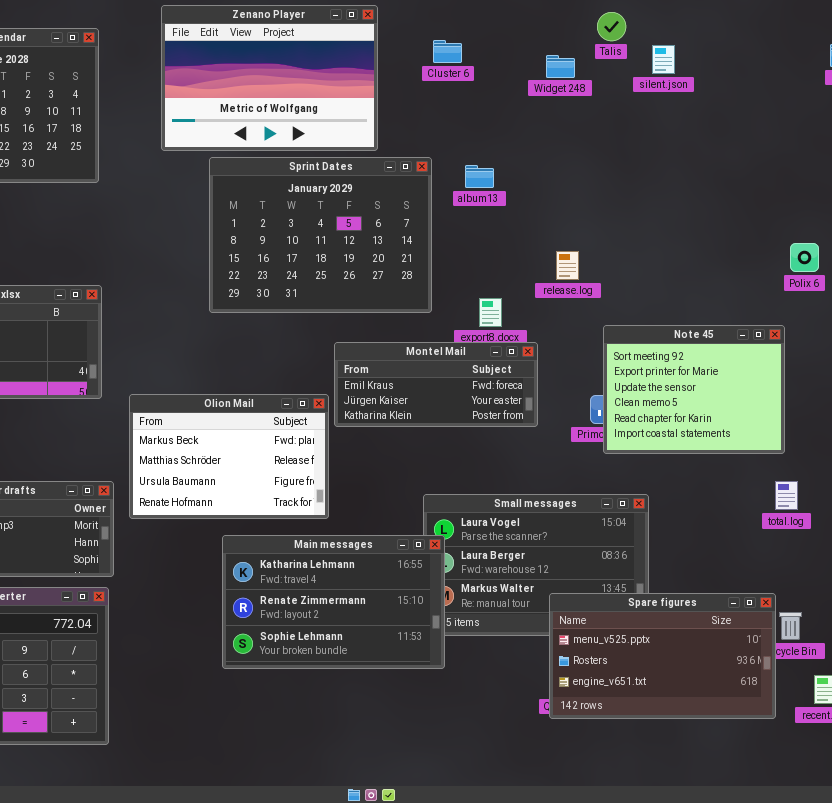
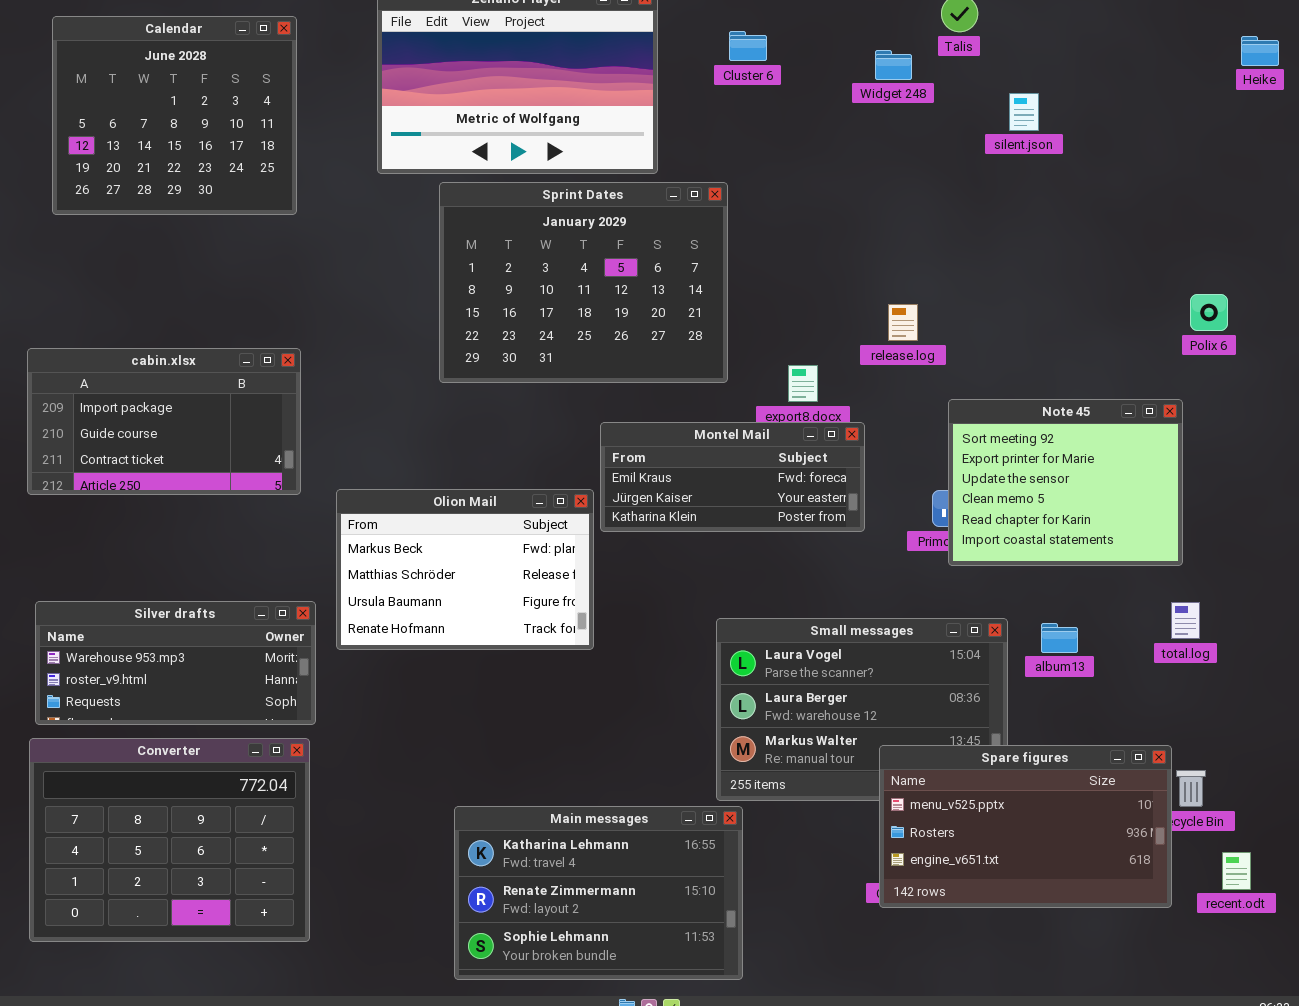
silent.json: [652,45,675,74] -> [1009,93,1039,131], moved
album13: [465,165,494,188] -> [1041,623,1078,653], moved
Main messages: [222,535,445,669] -> [454,806,743,980], moved

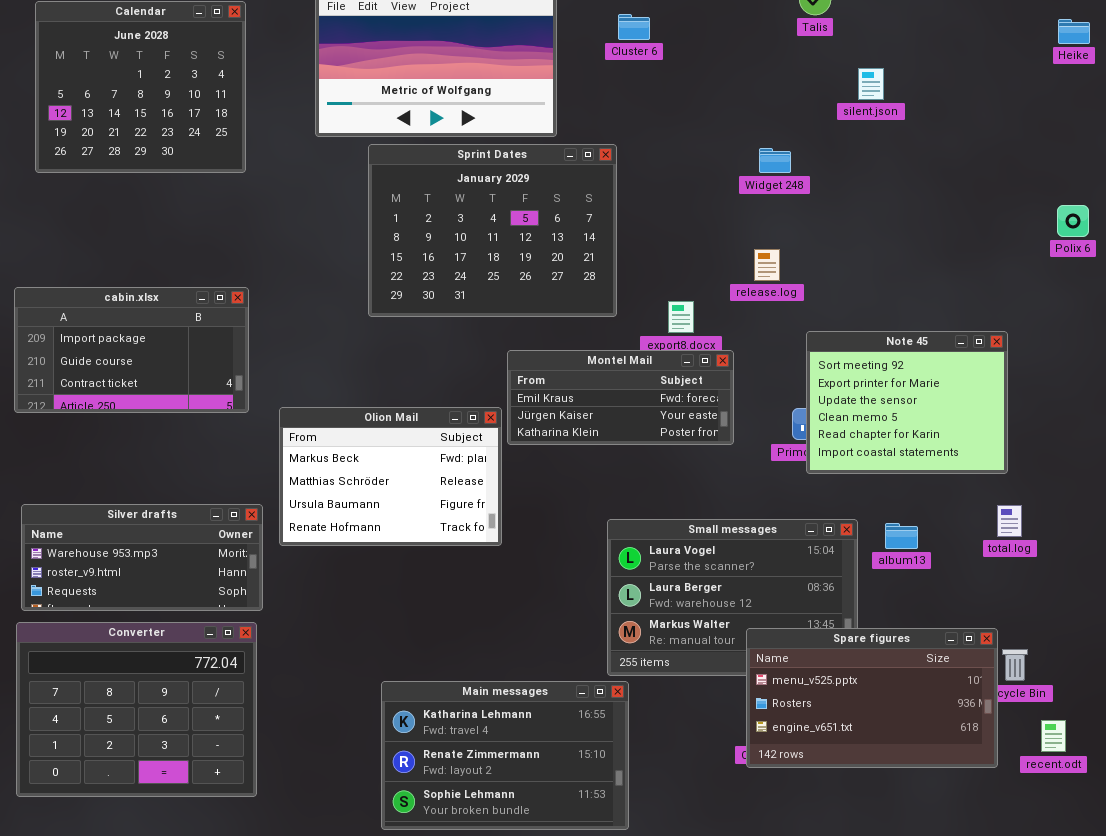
Widget 248: [875,50,912,80] -> [759,148,791,173], moved
Polix 6: [1190,294,1228,331] -> [1057,205,1089,237], moved

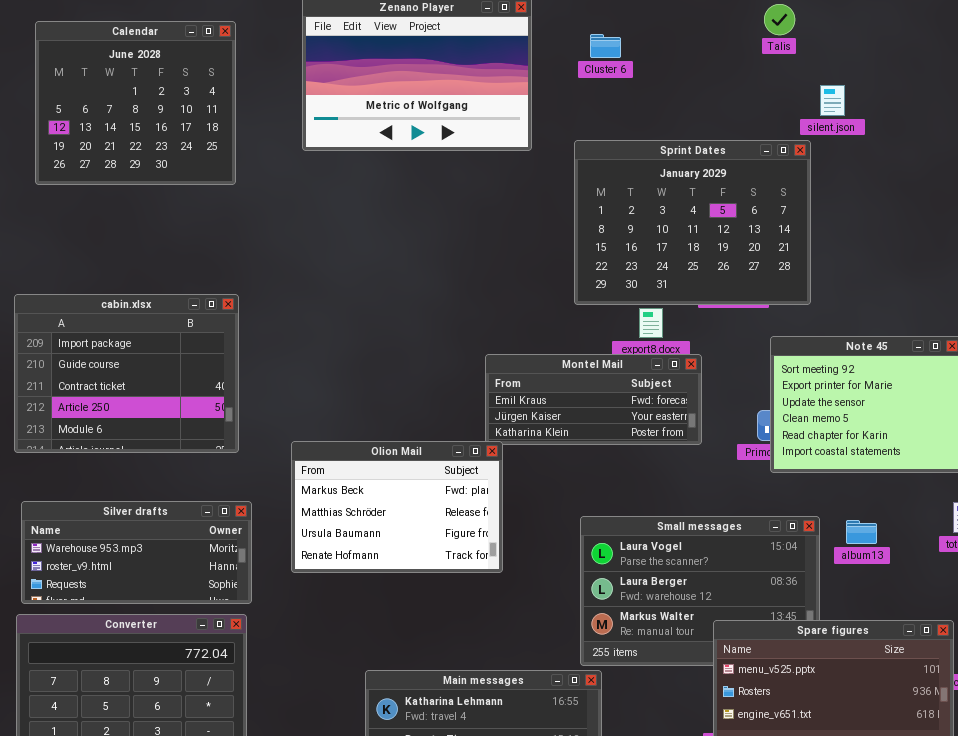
Sprint Dates: [368,144,617,317] -> [574,140,811,305], moved
cabin.xlsx: [14,287,249,413] -> [14,294,239,453], resized
Olion Mail: [279,407,502,546] -> [291,441,503,573], moved

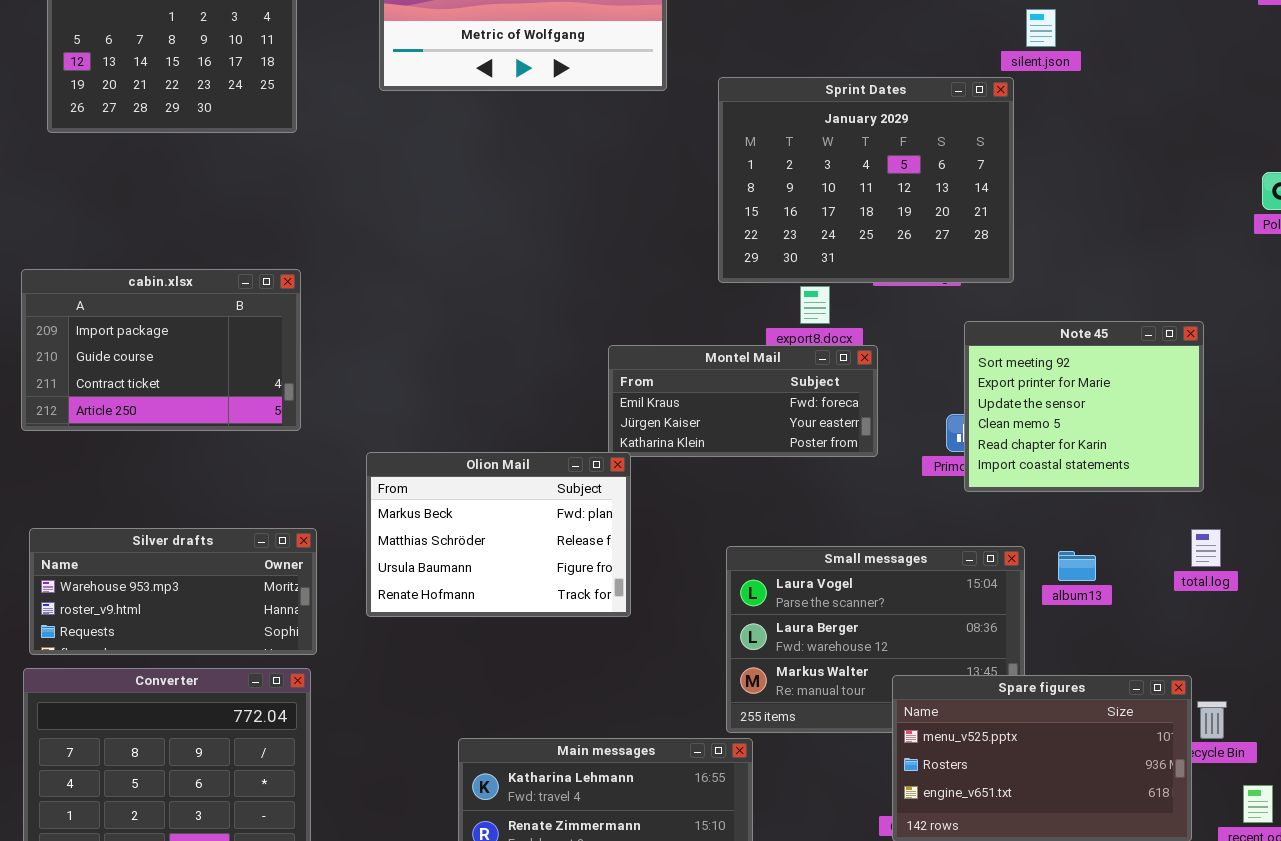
cabin.xlsx: [14,294,239,453] -> [21,269,301,431], resized

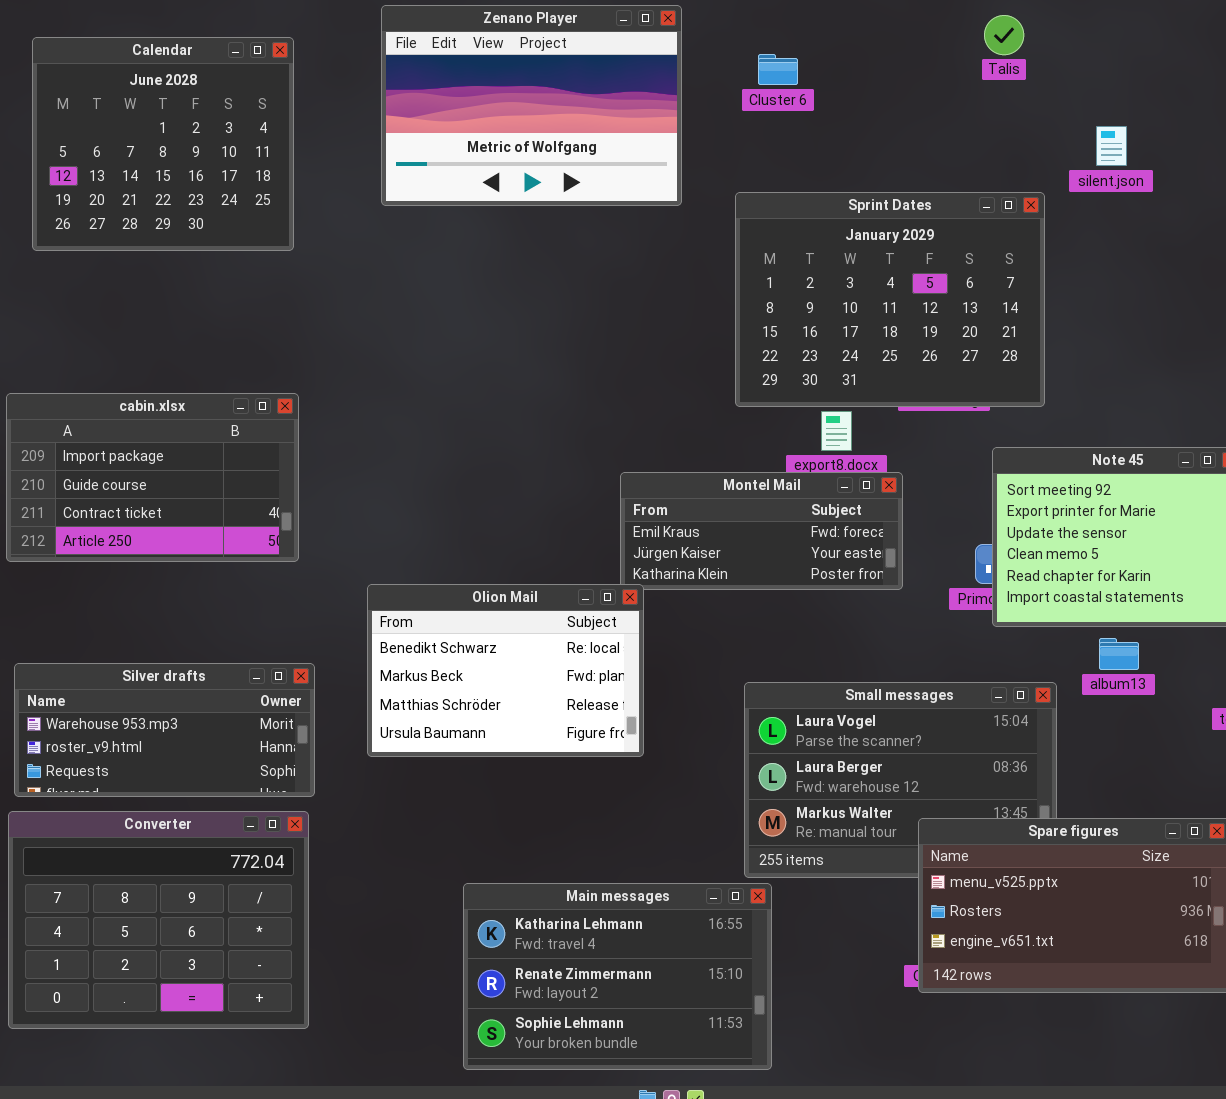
silent.json: [1026,9,1056,47] -> [1096,126,1127,166], moved
Olion Mail: [366,452,631,617] -> [367,584,644,757], scrolled up 1 row
album13: [1058,551,1096,581] -> [1099,638,1139,670], moved

